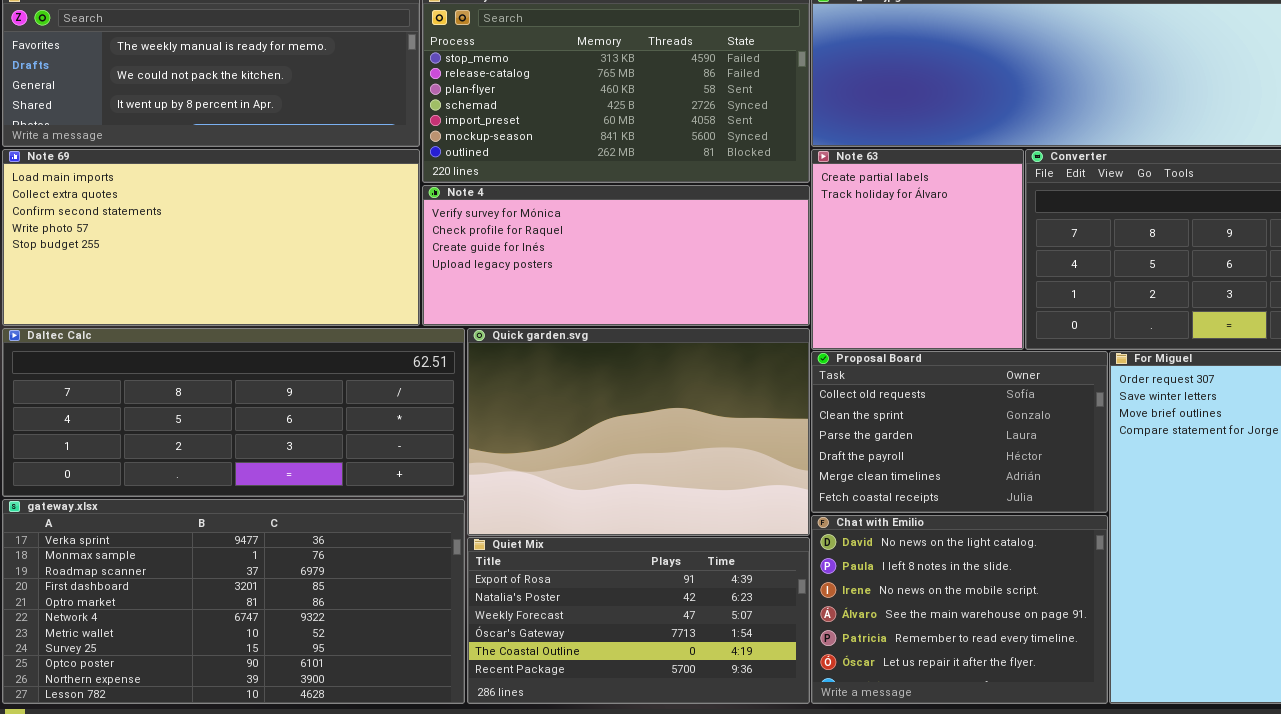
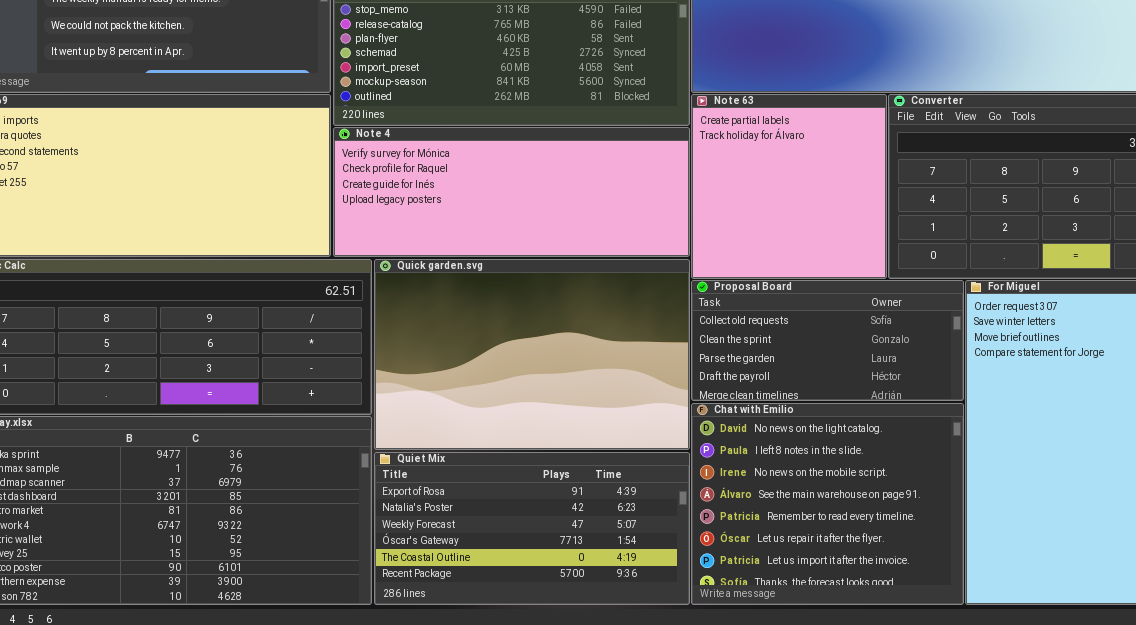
Proposal Board: [811,351,1108,513] -> [691,280,964,401], resized
Chat with Emilio: [811,515,1108,704] -> [691,403,964,605], resized

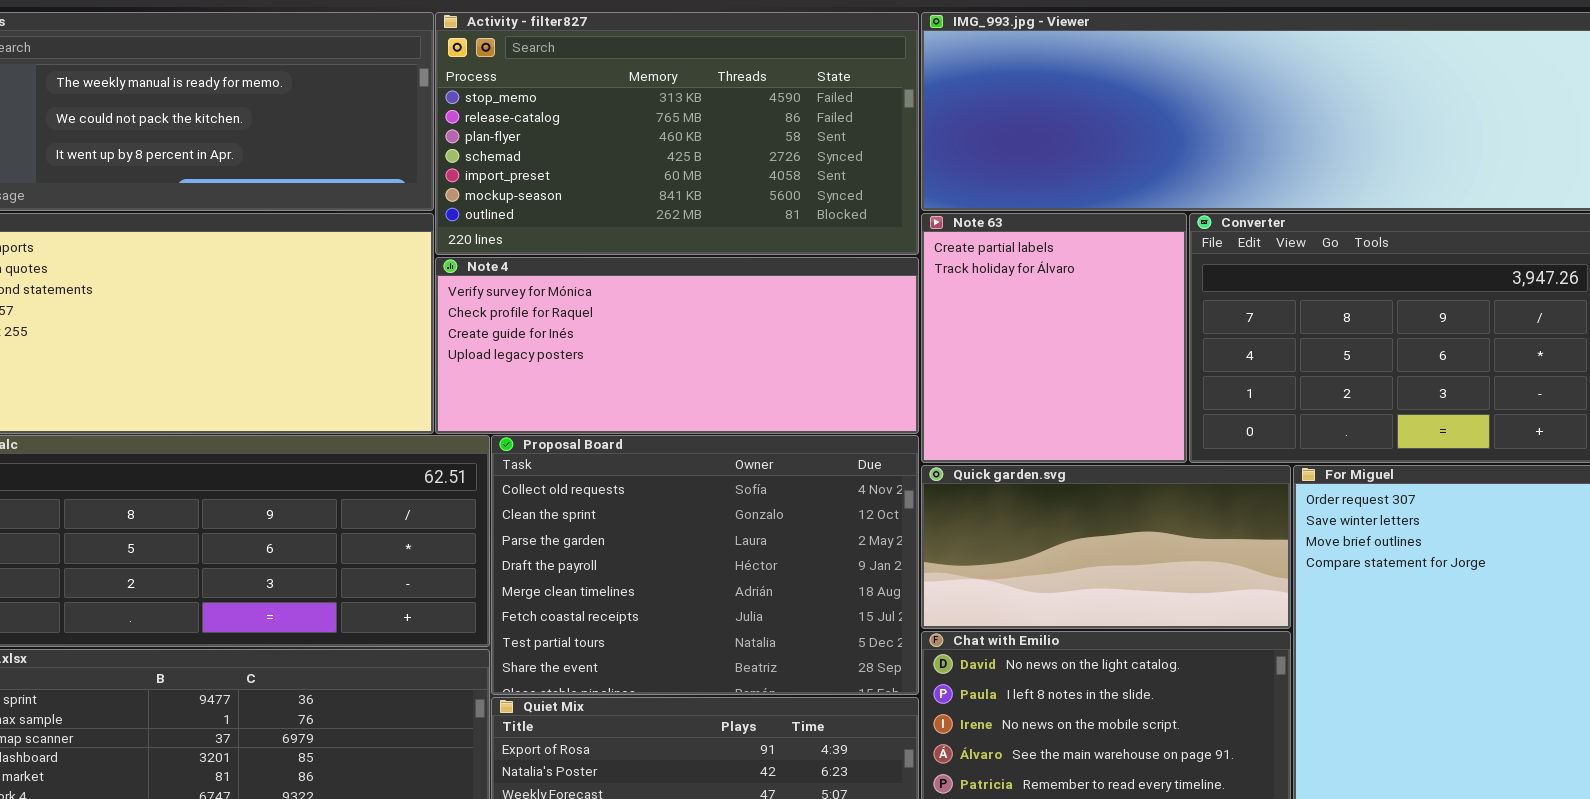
Quick garden.svg: [374,259,690,450] -> [921,465,1291,629], moved, resized
Proposal Board: [691,280,964,401] -> [491,435,919,695], moved, resized

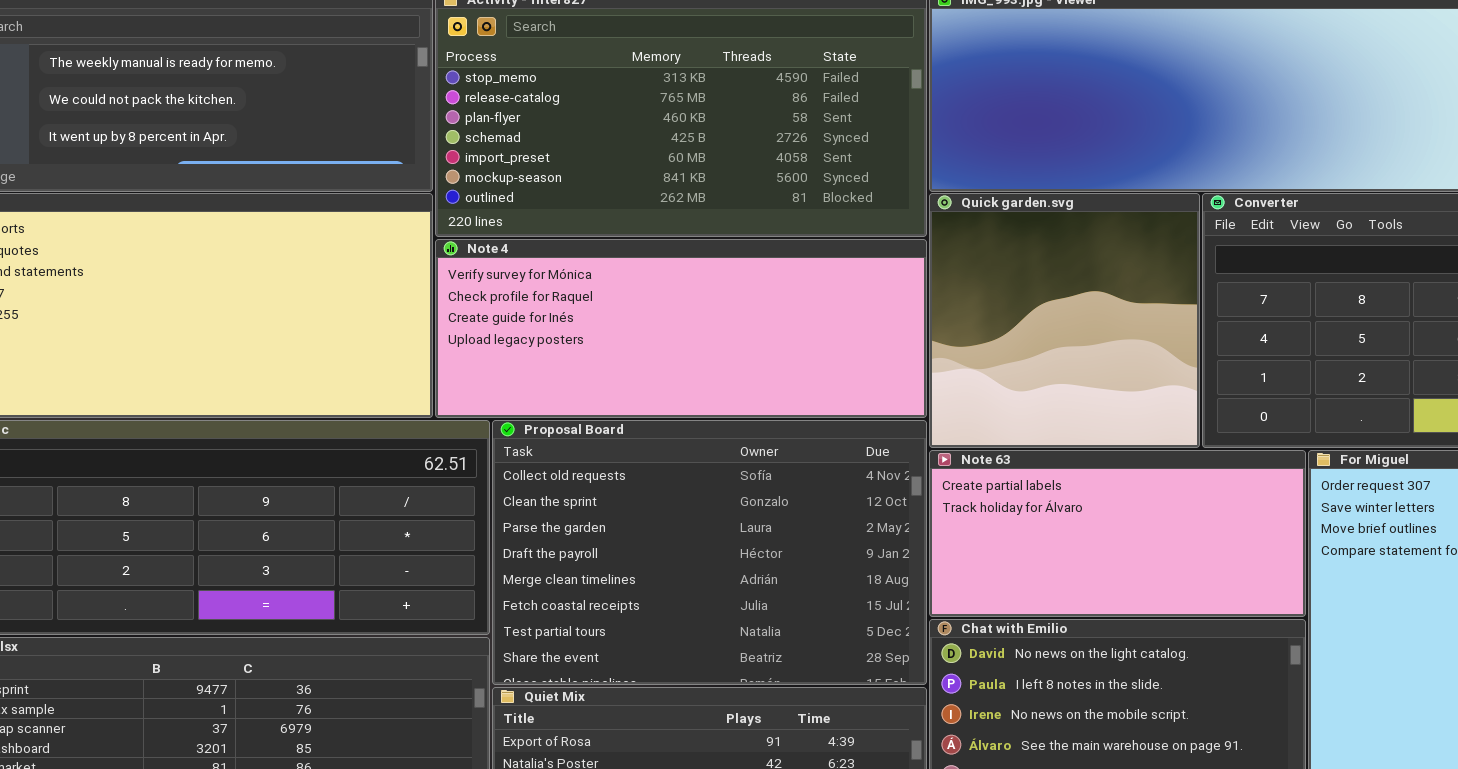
Note 63: [921,213,1187,463] -> [929,450,1306,617], moved, resized
Quick garden.svg: [921,465,1291,629] -> [929,193,1200,448], moved, resized

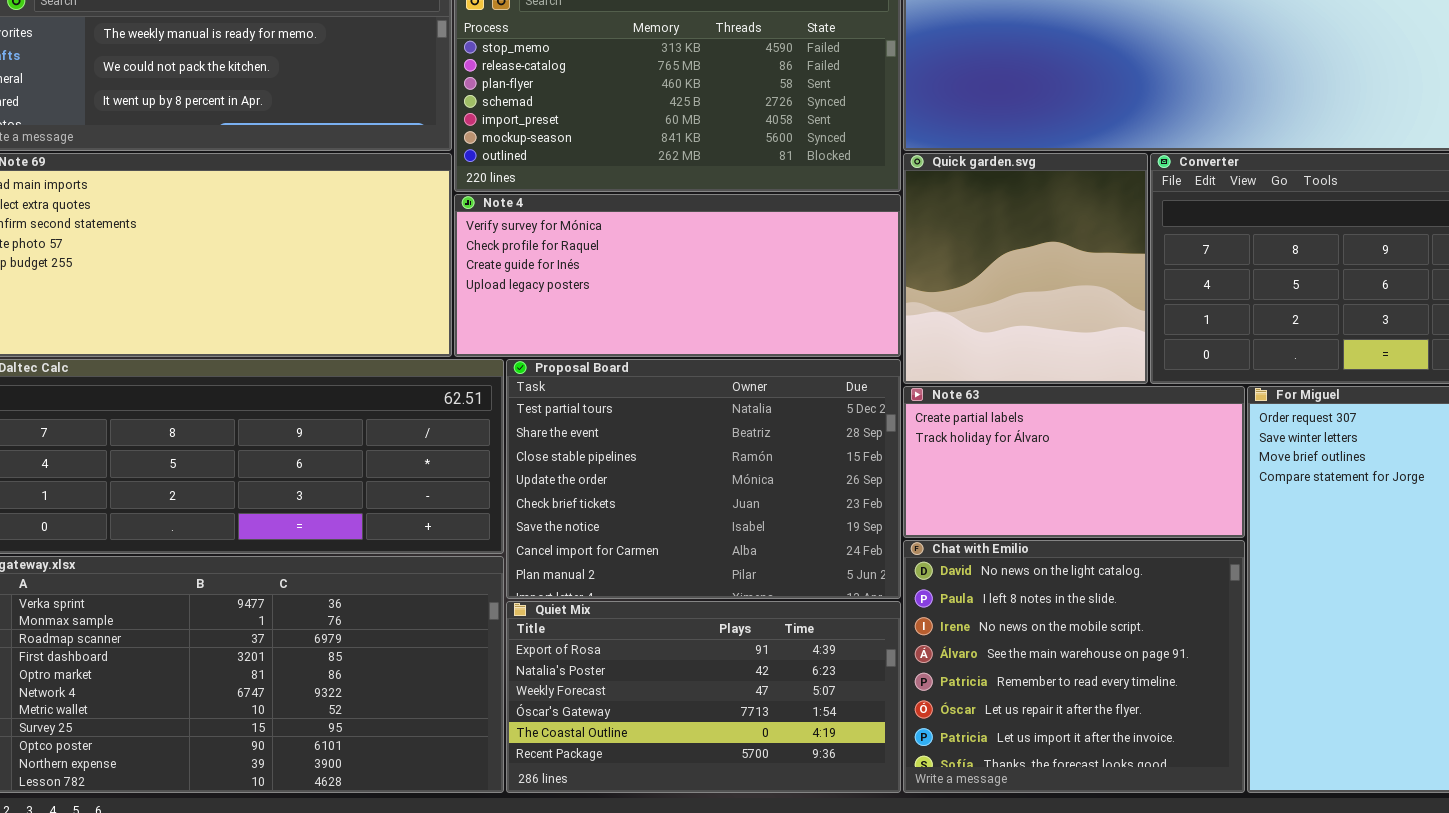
Proposal Board: [492,420,927,685] -> [506,359,901,599], scrolled down 6 rows

